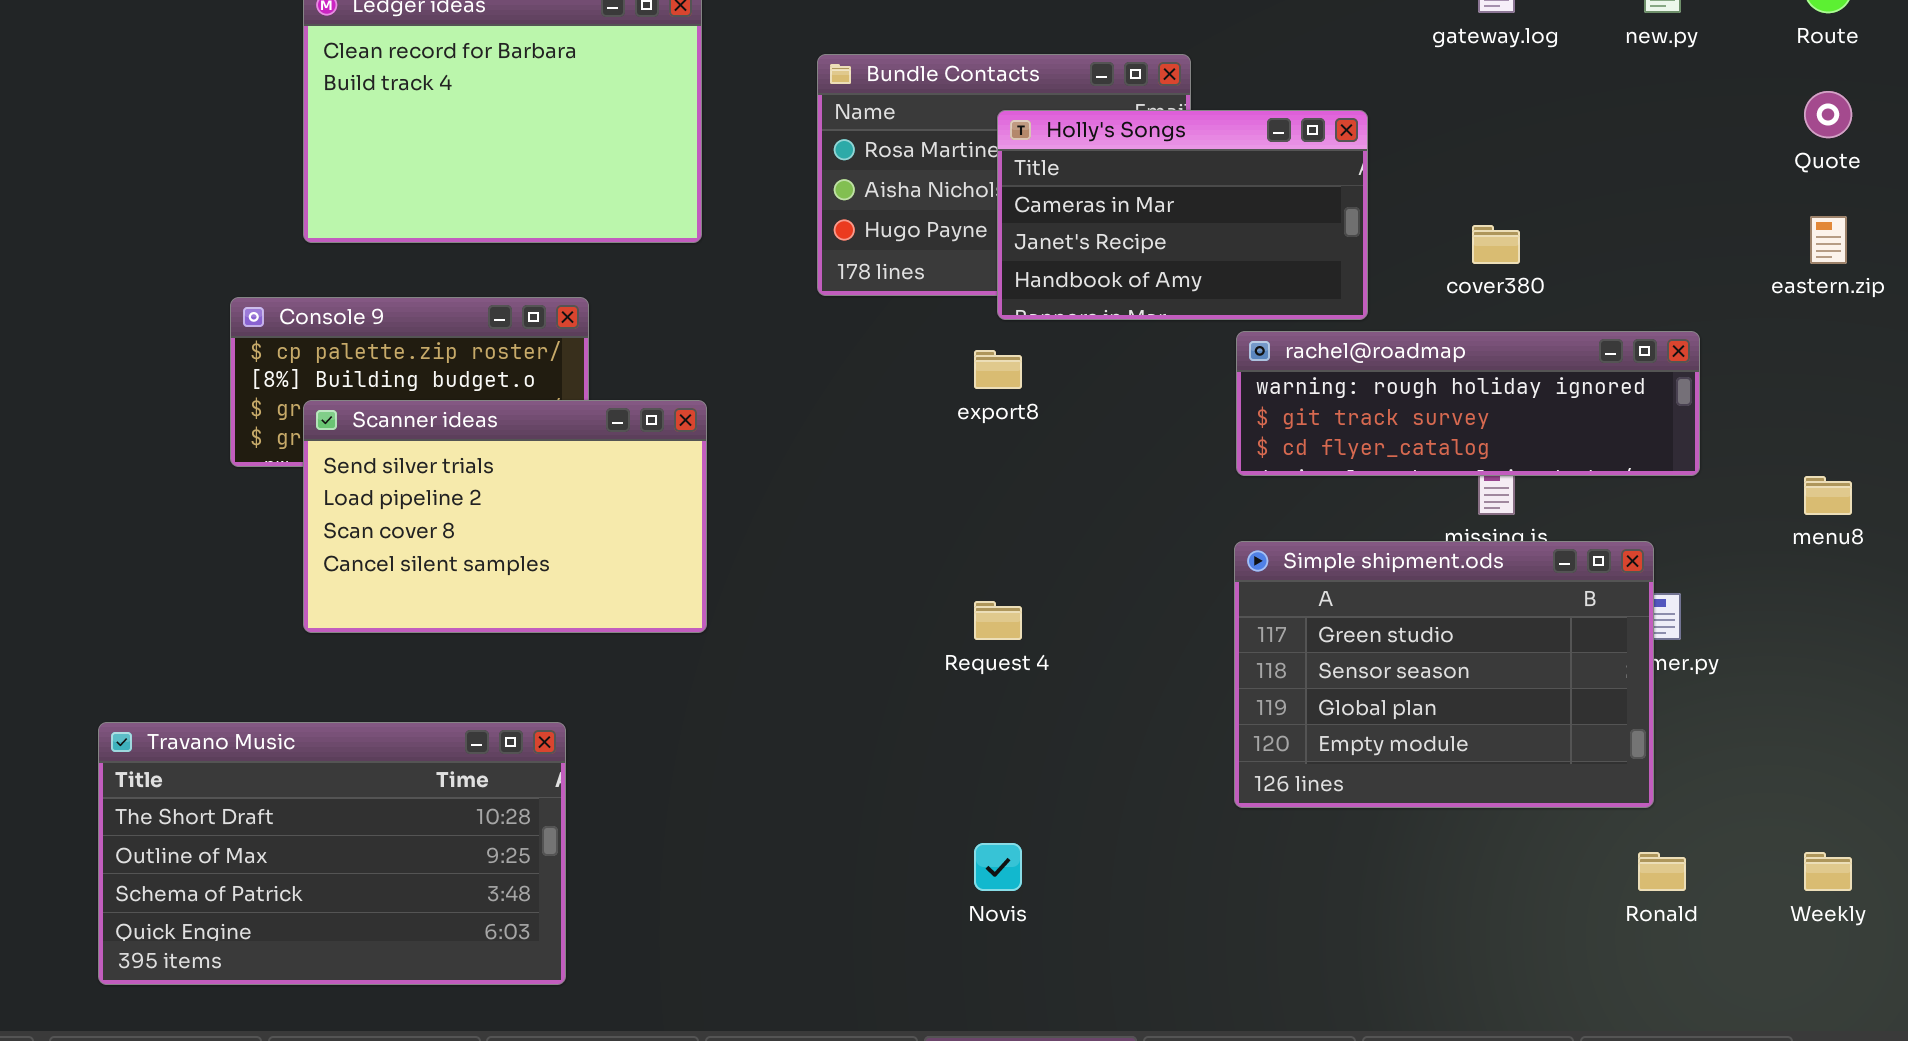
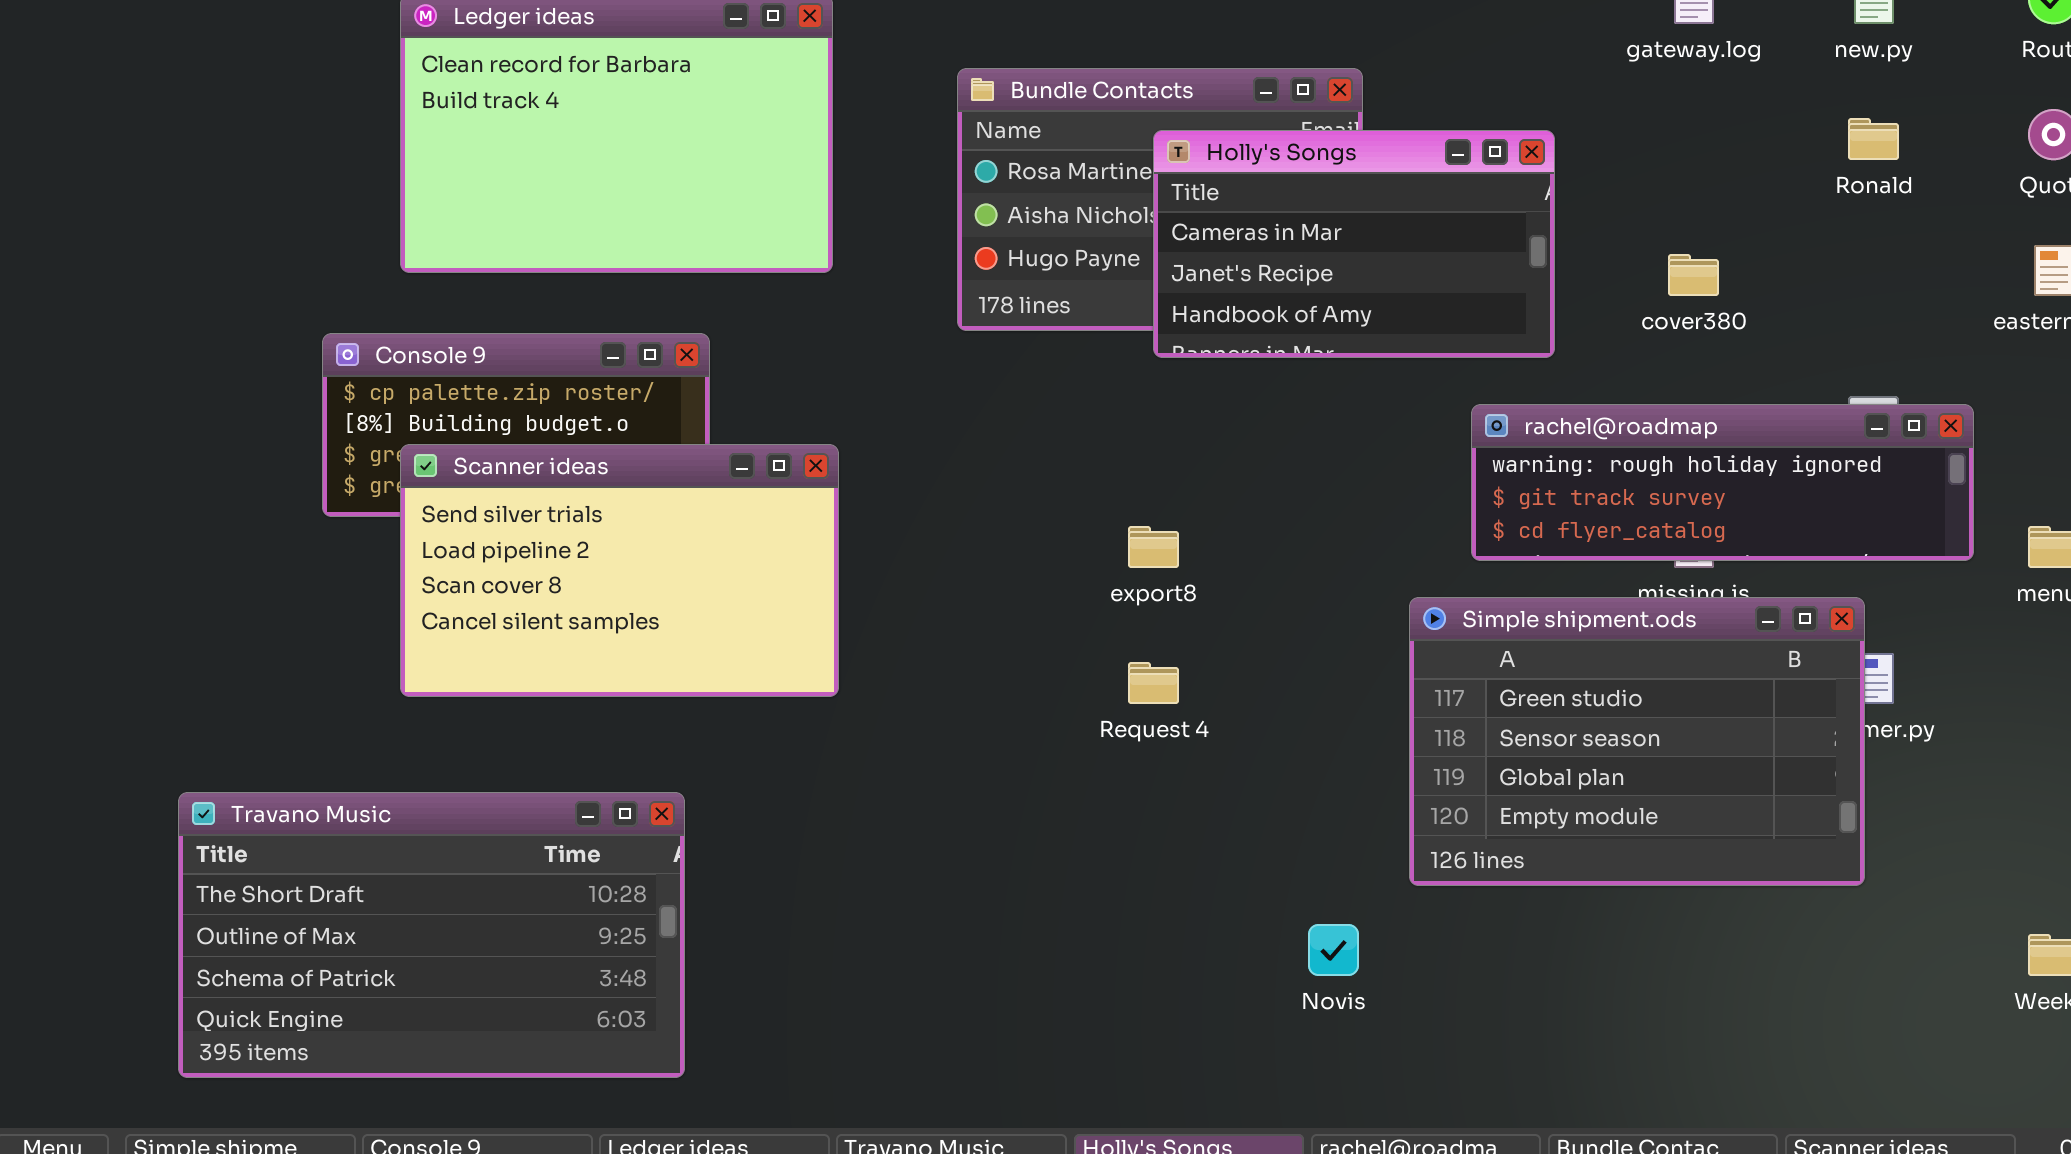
rachel@roadmap: [1236,331,1700,476] -> [1471,404,1974,561], moved
export8: [974,350,1022,389] -> [1128,526,1179,568], moved
Novis: [974,843,1022,891] -> [1308,924,1359,976], moved
Ronald: [1638,852,1686,891] -> [1848,118,1899,160], moved

